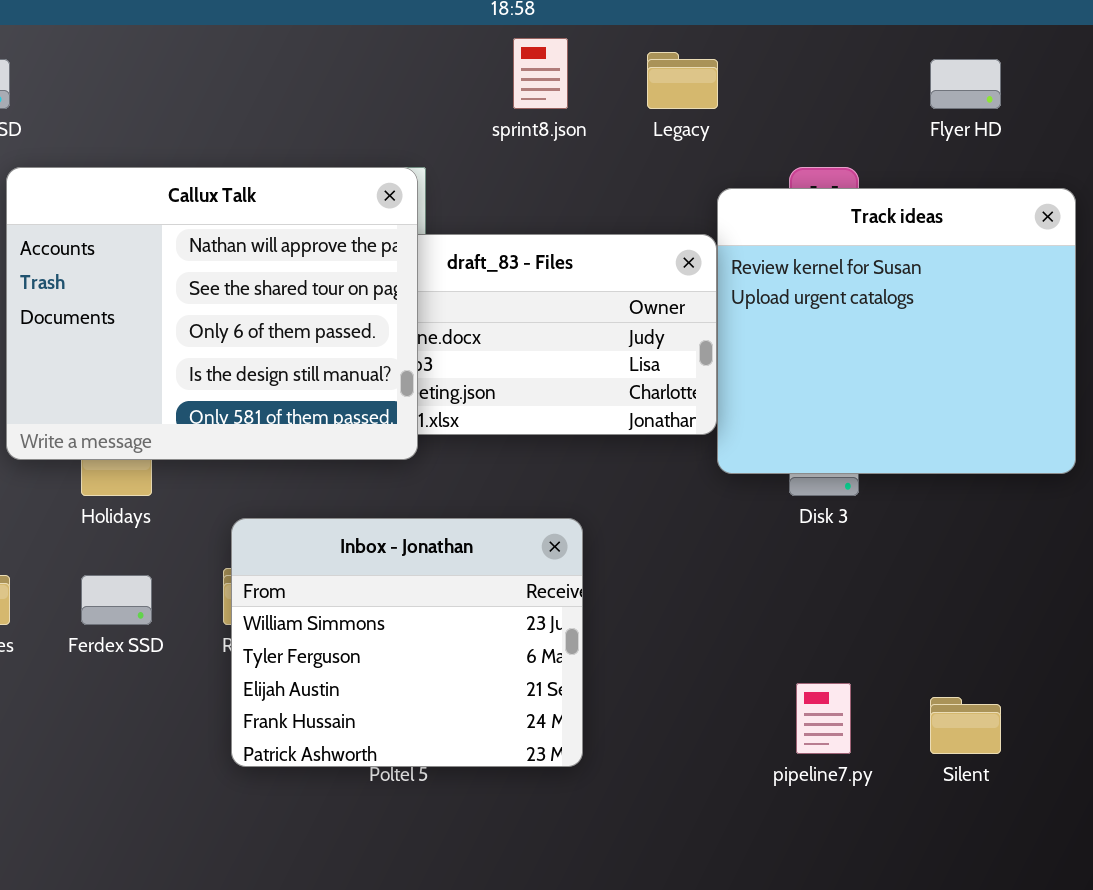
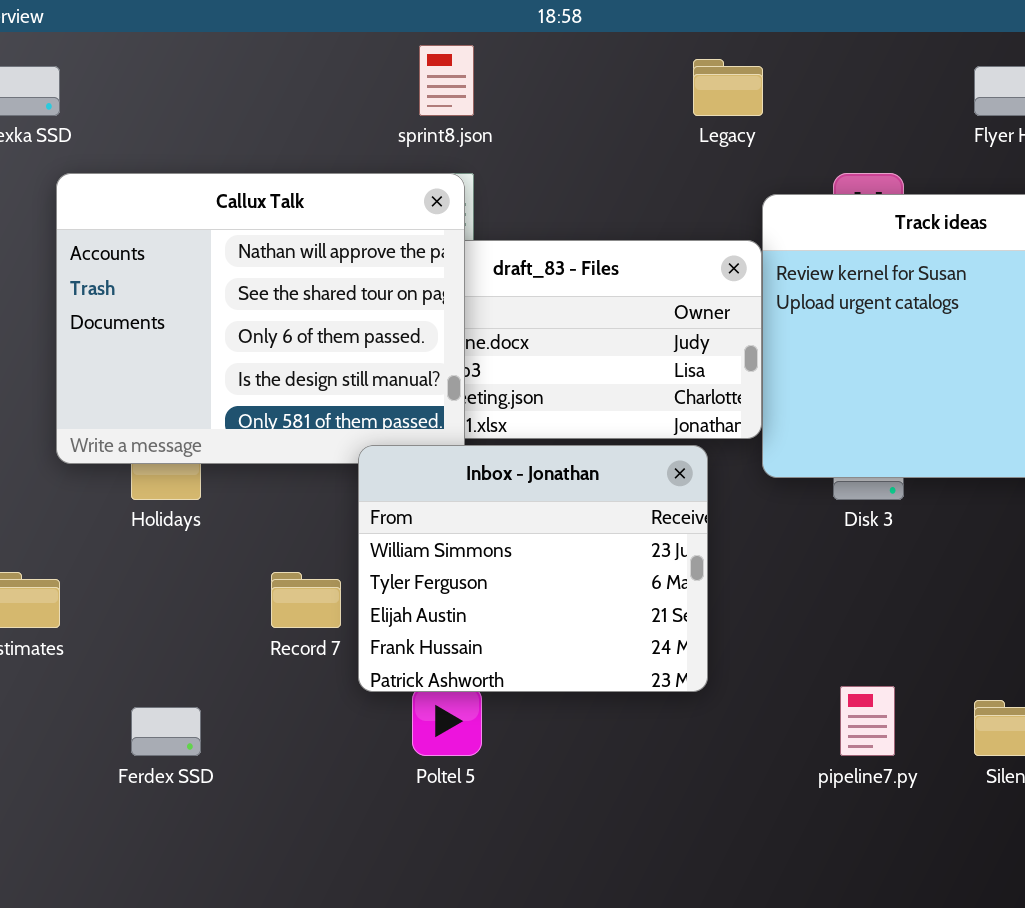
sprint8.json: [513,38,568,109] -> [419,45,474,116], moved
Inbox - Jonathan: [231,518,583,767] -> [358,445,708,692], moved
Ferdex SSD: [81,575,152,625] -> [131,707,201,756], moved

